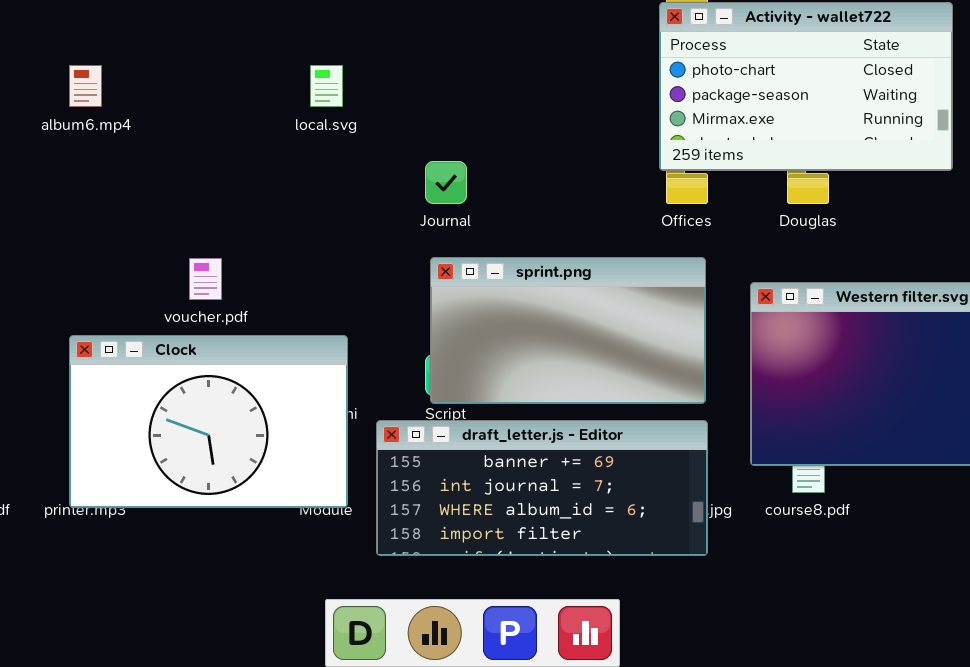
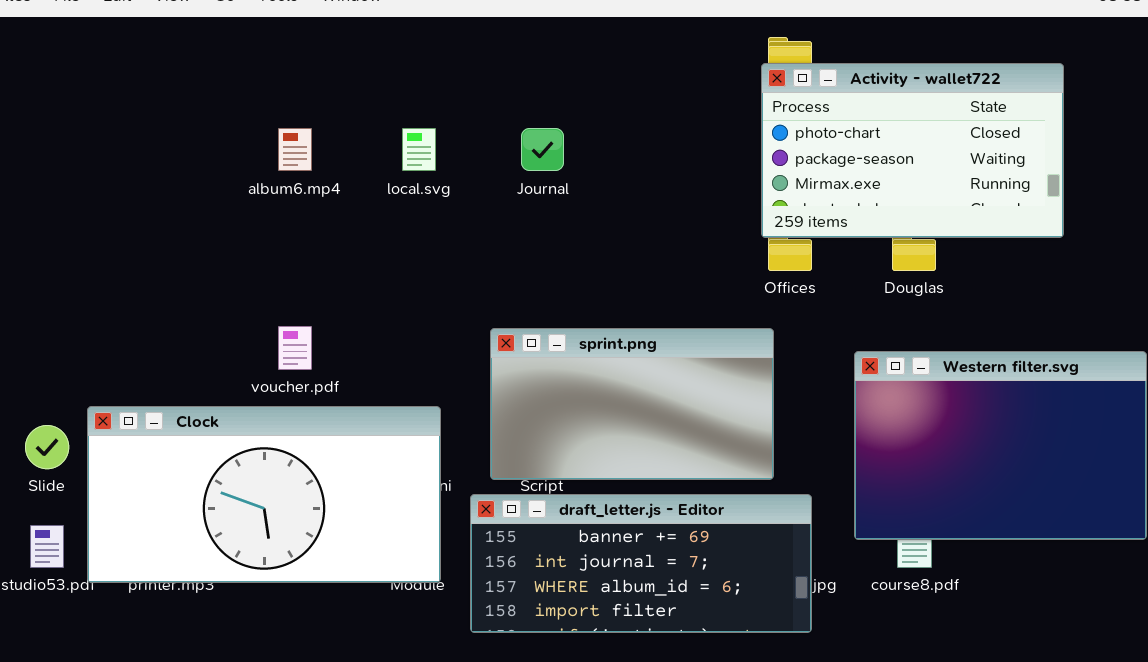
album6.mp4: [69,65,102,107] -> [278,128,312,171], moved
Journal: [425,161,467,204] -> [521,128,564,171], moved
sprint.png: [430,257,706,404] -> [490,328,774,480], moved
Clock: [69,335,348,508] -> [87,406,441,583], resized

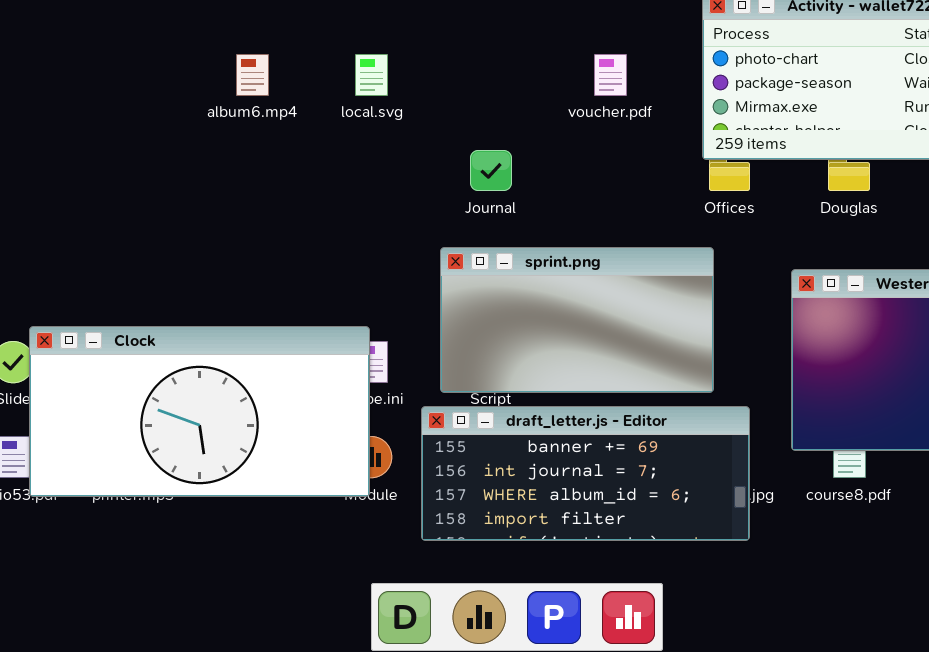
Journal: [521,128,564,171] -> [470,150,512,191], moved
voucher.pdf: [278,326,312,370] -> [594,54,627,96], moved
Clock: [87,406,441,583] -> [29,326,370,497], moved

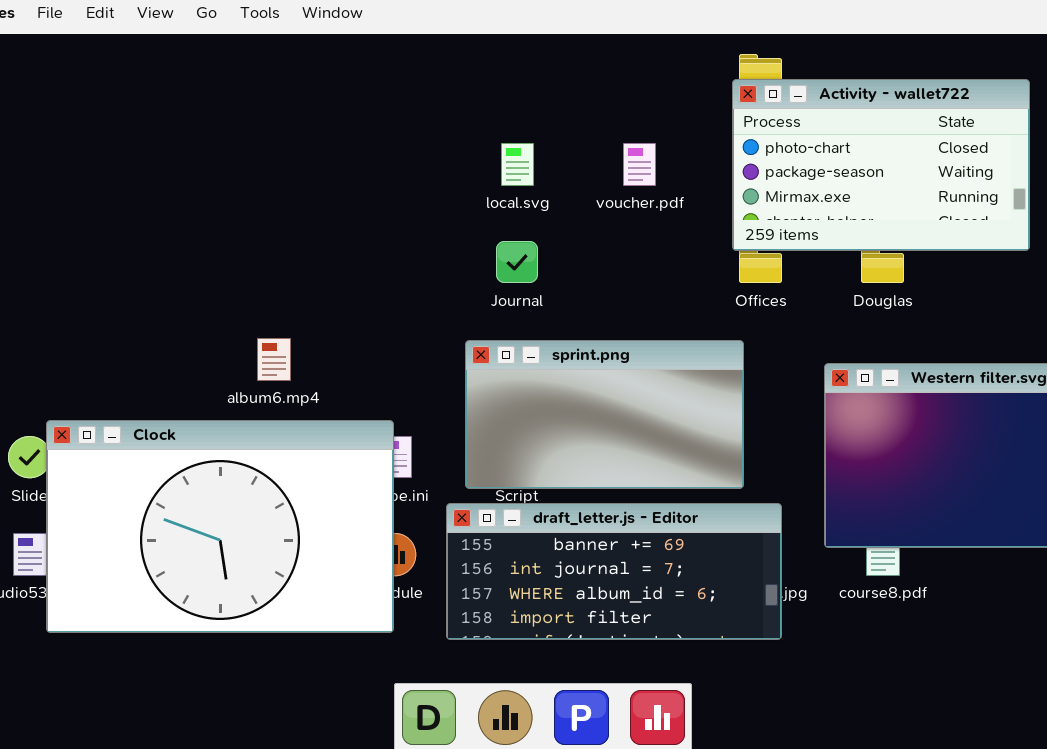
album6.mp4: [236,54,269,96] -> [257,338,291,381], moved
local.svg: [355,54,388,96] -> [501,143,534,186], moved
Clock: [29,326,370,497] -> [46,420,394,633], resized

